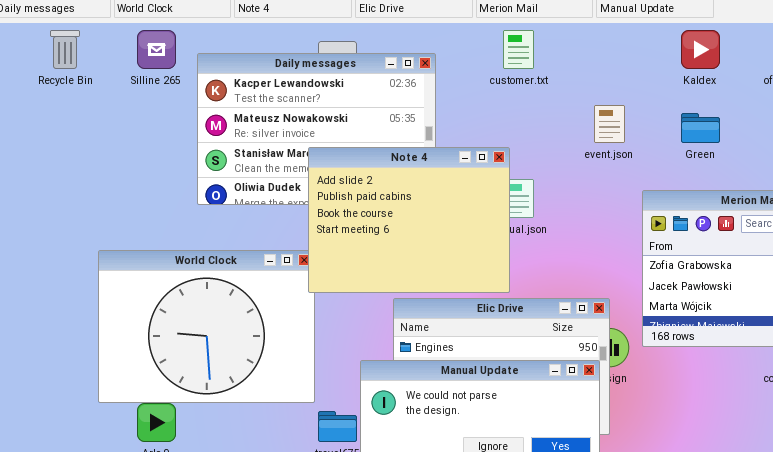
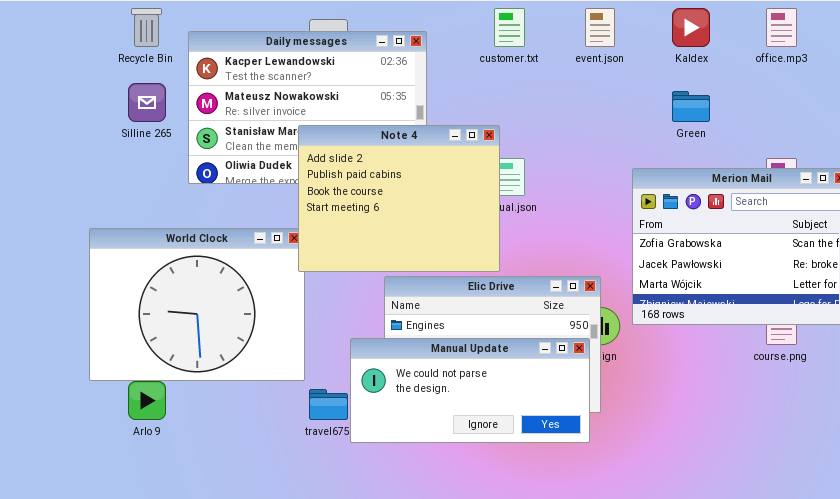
Recycle Bin: [50,30,80,69] -> [131,8,162,47], moved
Silline 265: [137,30,176,69] -> [128,83,166,122], moved
event.json: [594,105,625,143] -> [585,8,615,47], moved

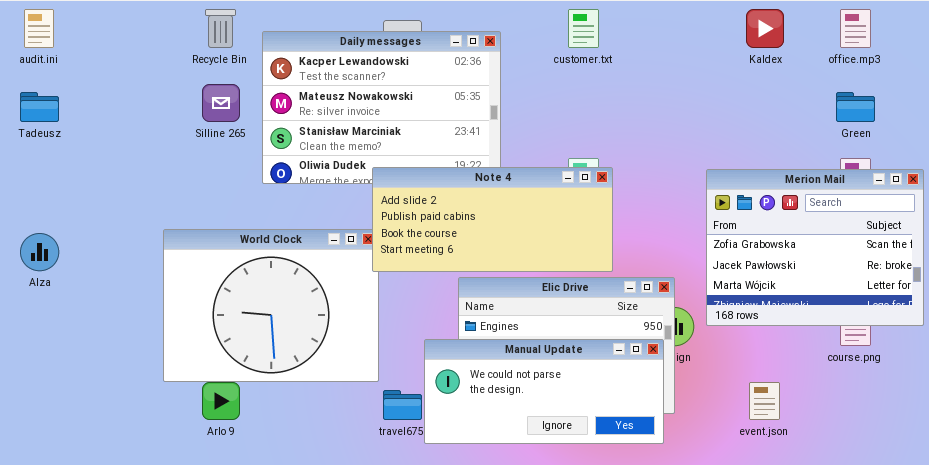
event.json: [585,8,615,47] -> [749,382,780,420], moved
Green: [672,91,710,122] -> [836,92,875,122], moved
Note 4: [298,125,500,272] -> [372,167,613,272], resized

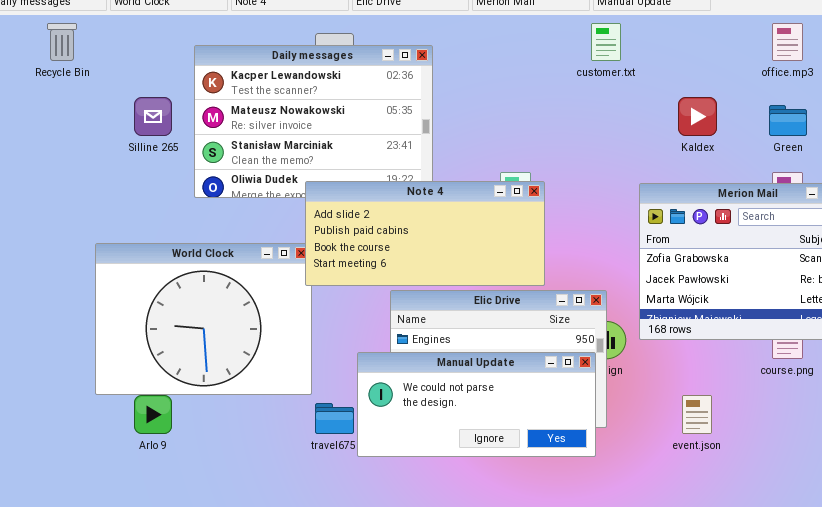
Recycle Bin: [205,9,236,48] -> [47,23,77,61], moved
customer.txt: [568,9,599,48] -> [591,23,621,61], moved
Kaldex: [746,9,784,48] -> [678,97,717,136], moved

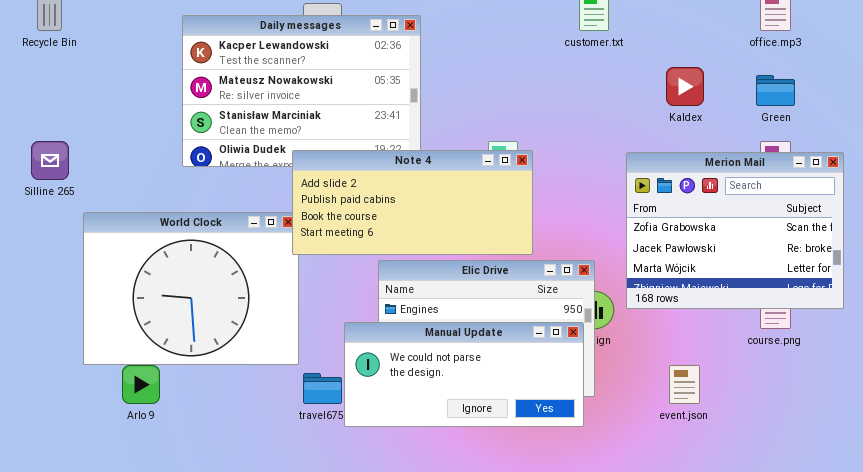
Silline 265: [134,97,172,136] -> [31,141,69,180], moved

